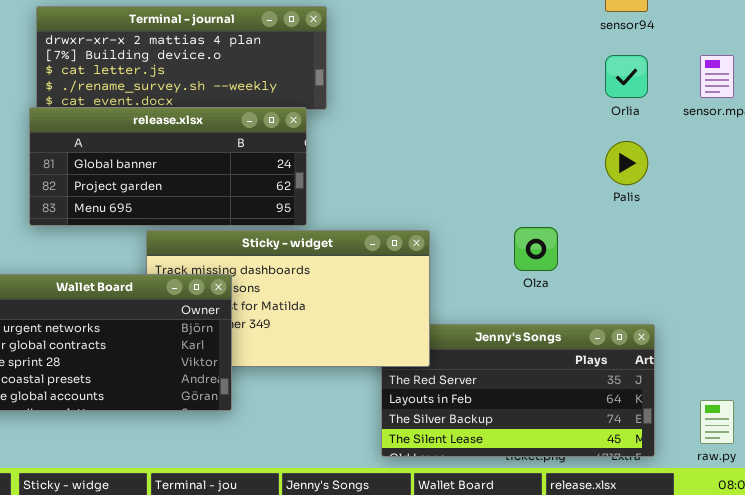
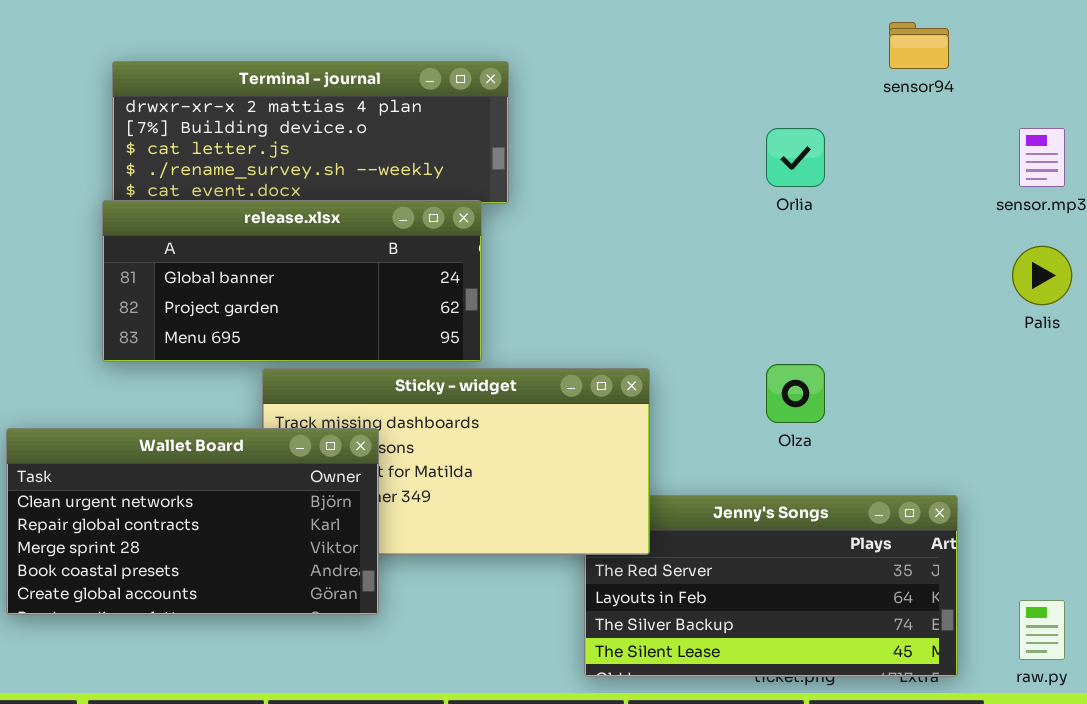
Orlia: [605,55,648,98] -> [766,128,825,187], moved
Palis: [605,141,648,185] -> [1012,246,1072,305], moved

